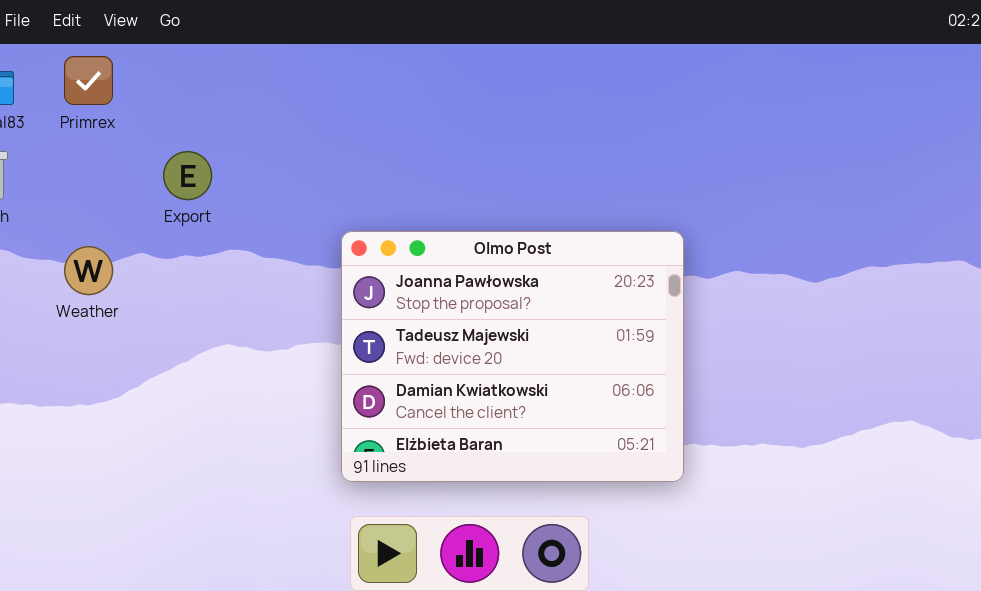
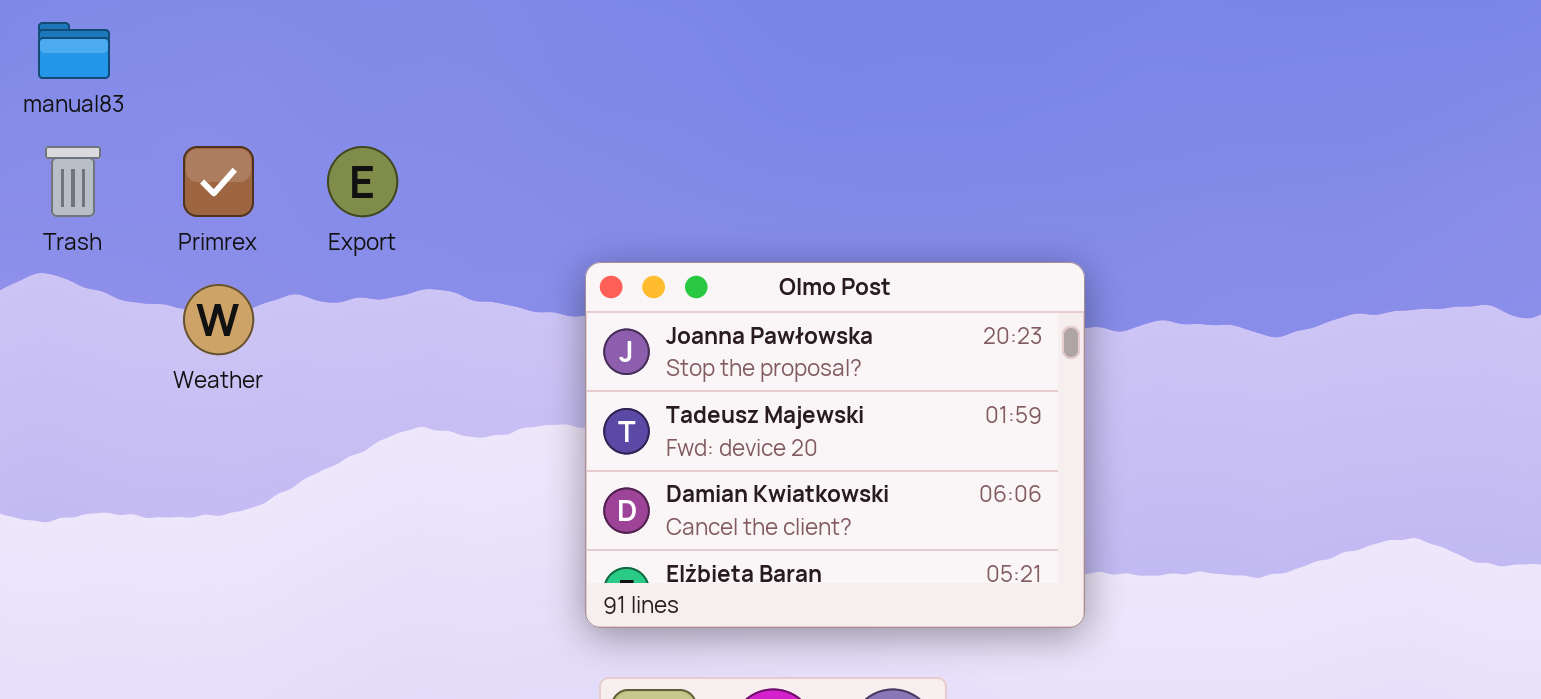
Primrex: [64,56,113,105] -> [183,146,254,217], moved

